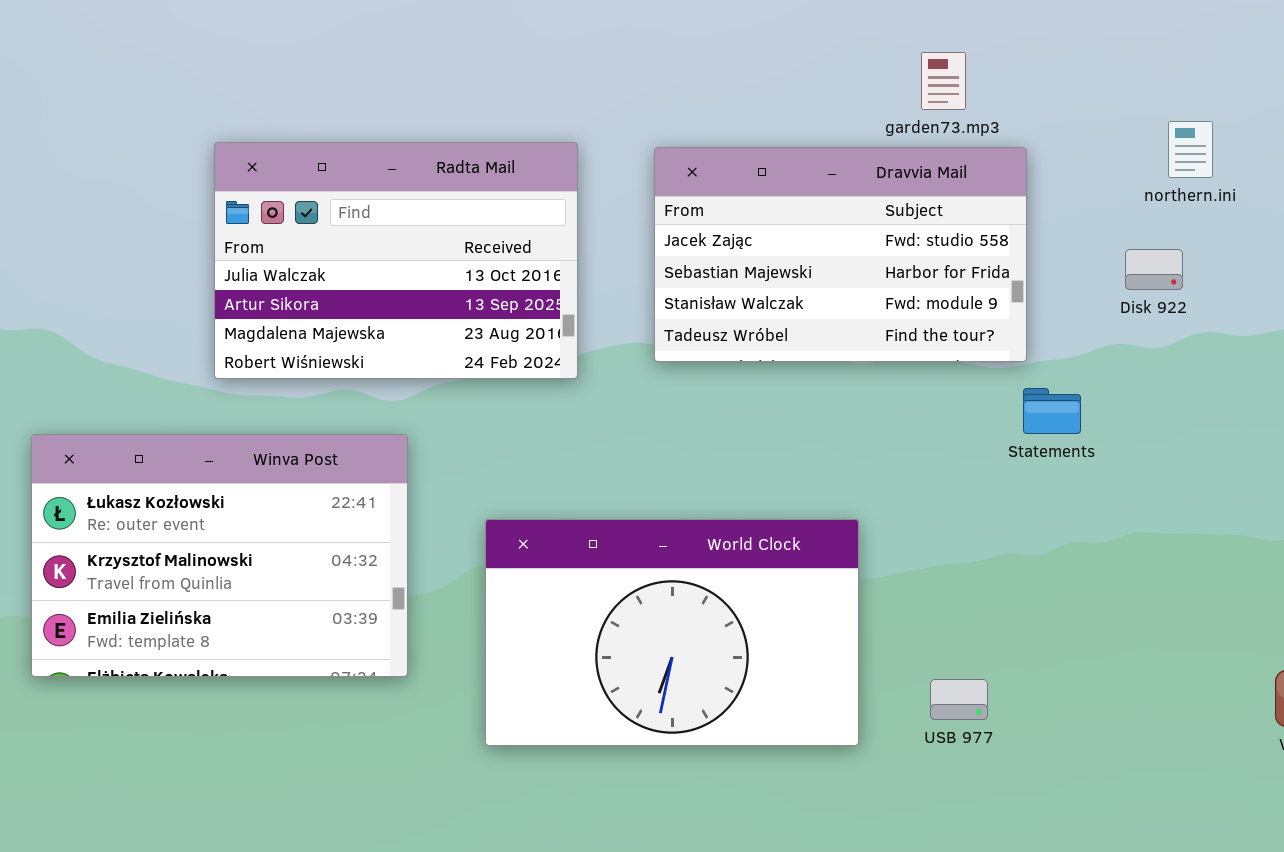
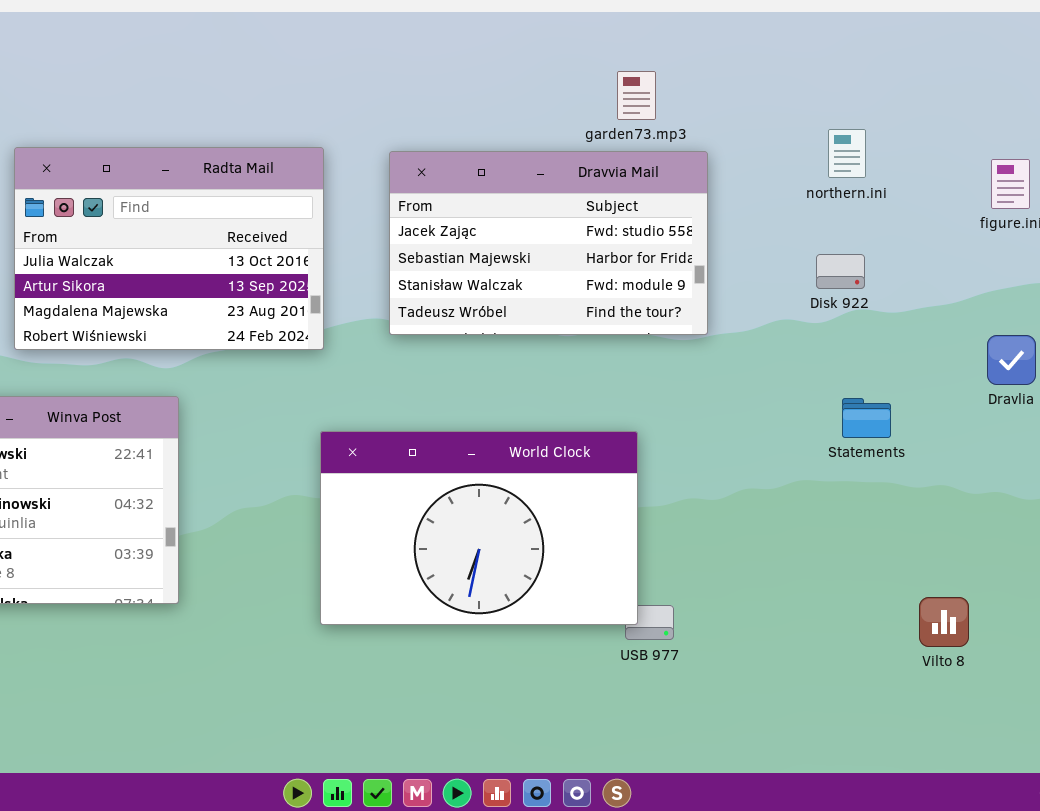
Disk 922: [1125,249,1183,290] -> [816,254,865,289], moved
Statements: [1023,388,1081,434] -> [842,398,891,438], moved
World Clock: [485,519,859,746] -> [320,431,638,625], moved

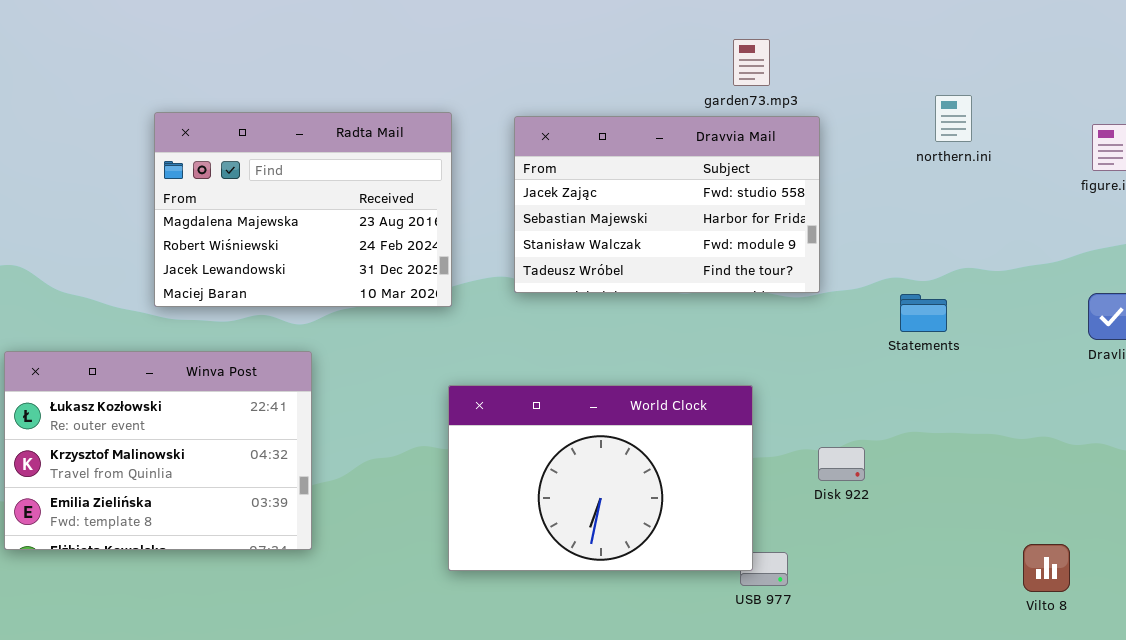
Radta Mail: [14,147,324,350] -> [154,112,452,307], scrolled down 2 rows
Disk 922: [816,254,865,289] -> [818,447,865,481], moved
Statements: [842,398,891,438] -> [900,294,947,332], moved

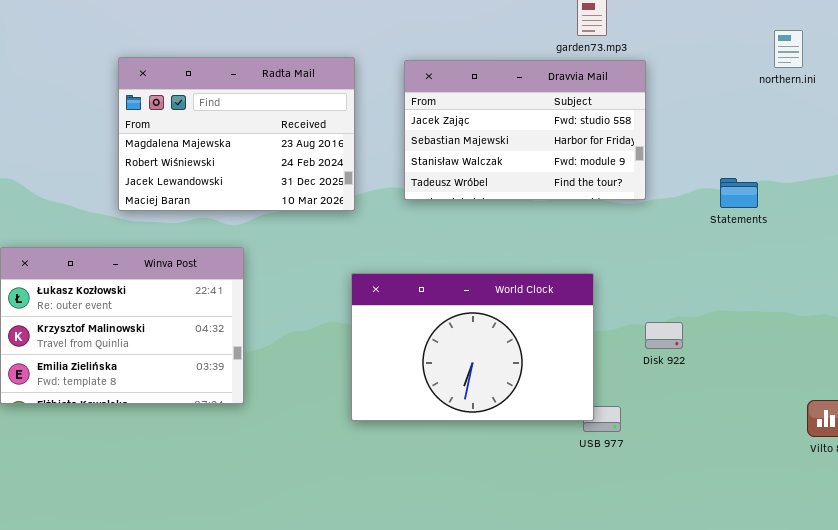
northern.ini: [935,95,972,142] -> [774,30,803,68], moved
Statements: [900,294,947,332] -> [720,178,758,208], moved

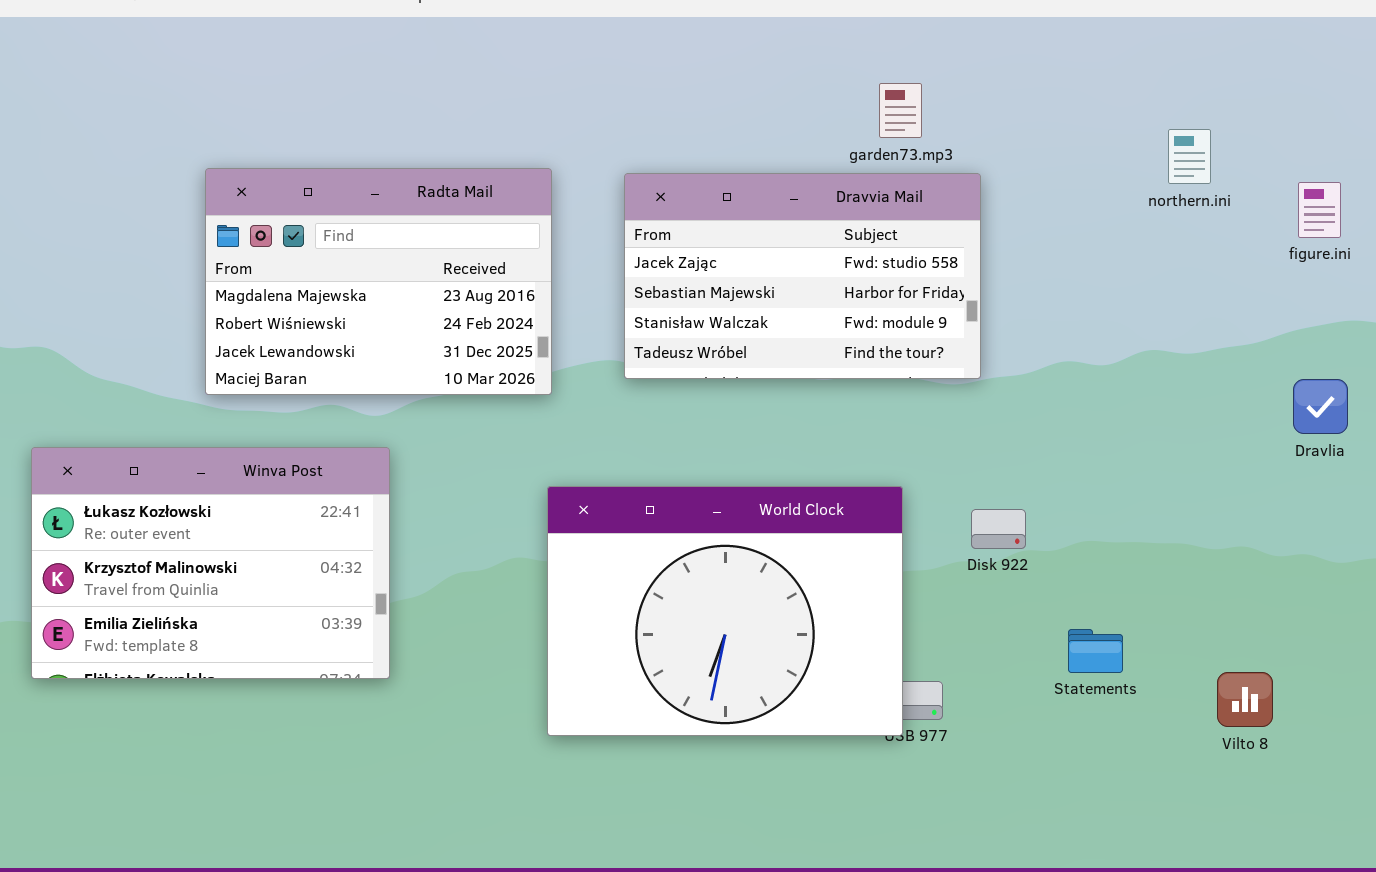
Statements: [720,178,758,208] -> [1068,629,1123,673], moved
World Clock: [351,273,594,421] -> [547,486,903,736], resized
Disk 922: [645,322,683,349] -> [971,509,1026,549], moved

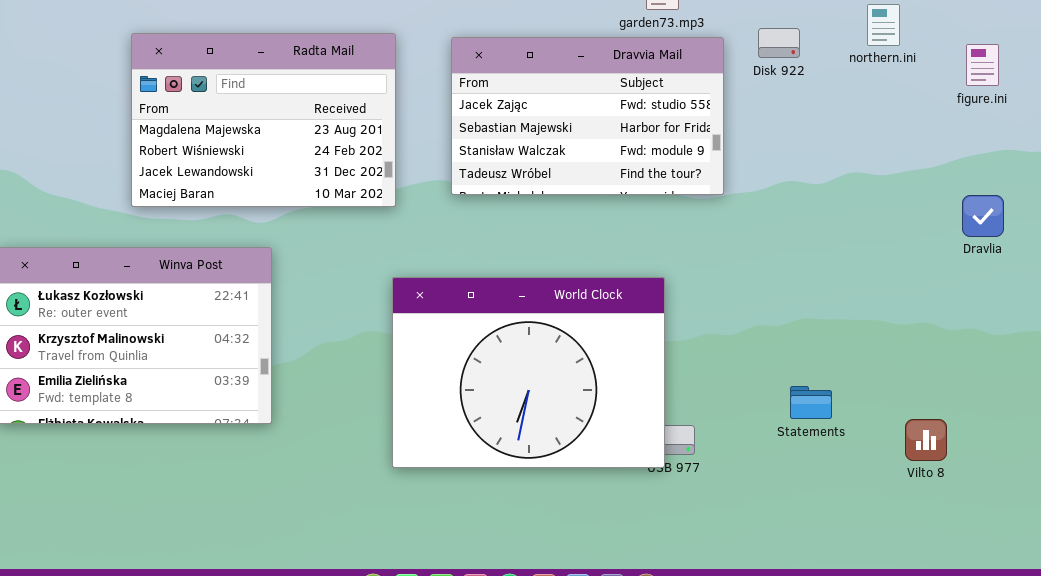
Disk 922: [971,509,1026,549] -> [758,28,800,58], moved

